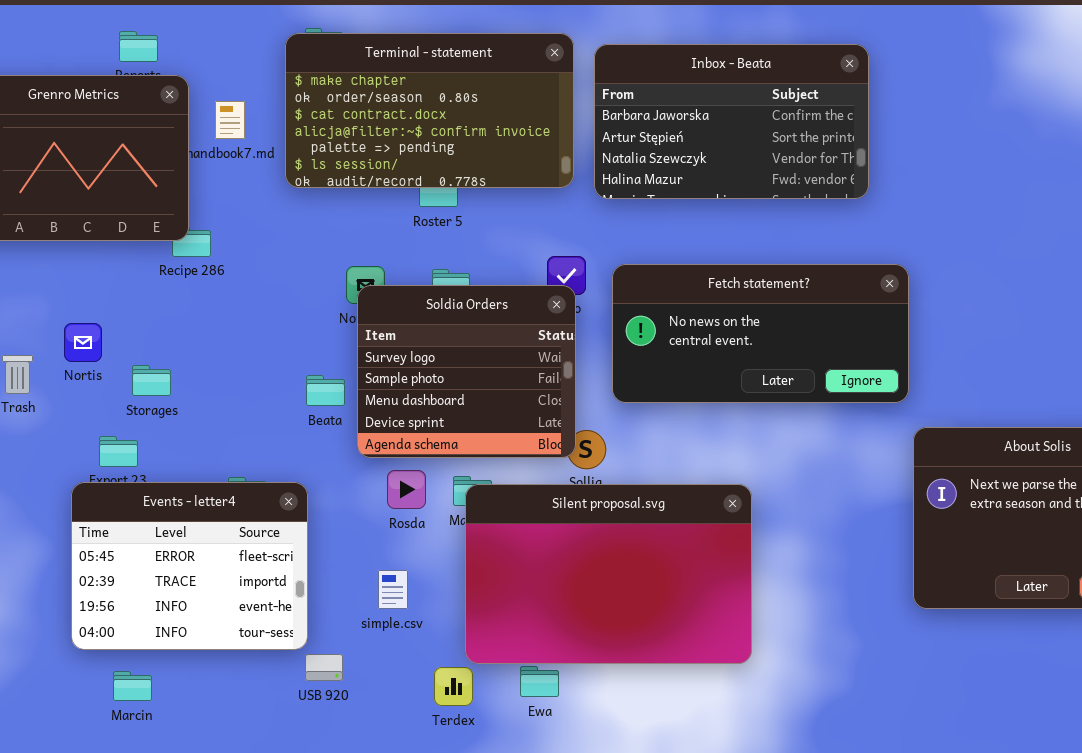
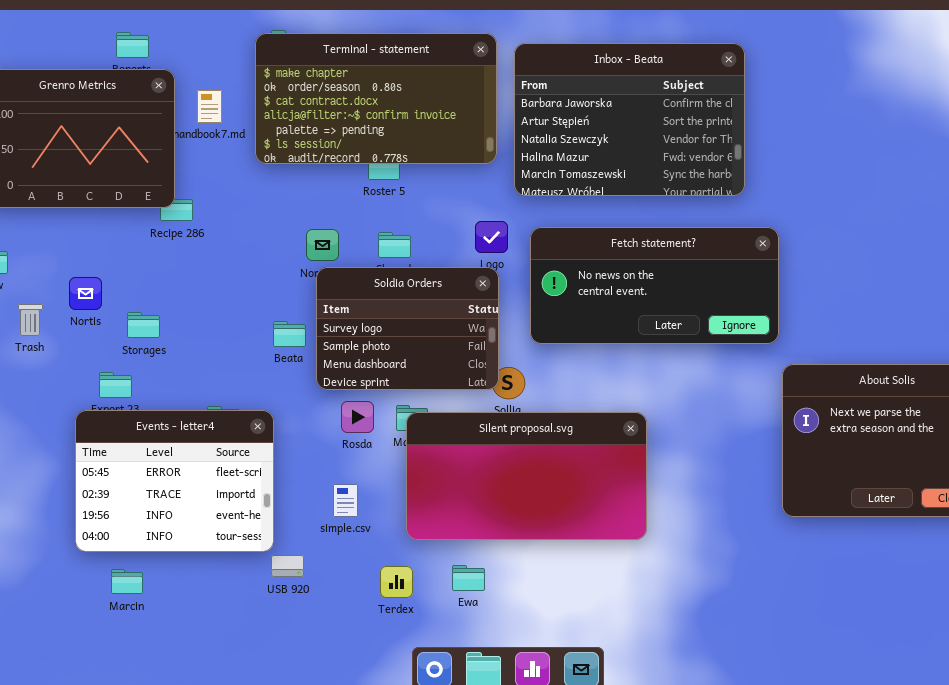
Inbox - Beata: [594,44,869,199] -> [514,43,745,196], resized
Soldia Orders: [357,285,576,458] -> [316,267,499,390], resized
Silent proposal.svg: [465,484,752,664] -> [406,412,647,540], resized

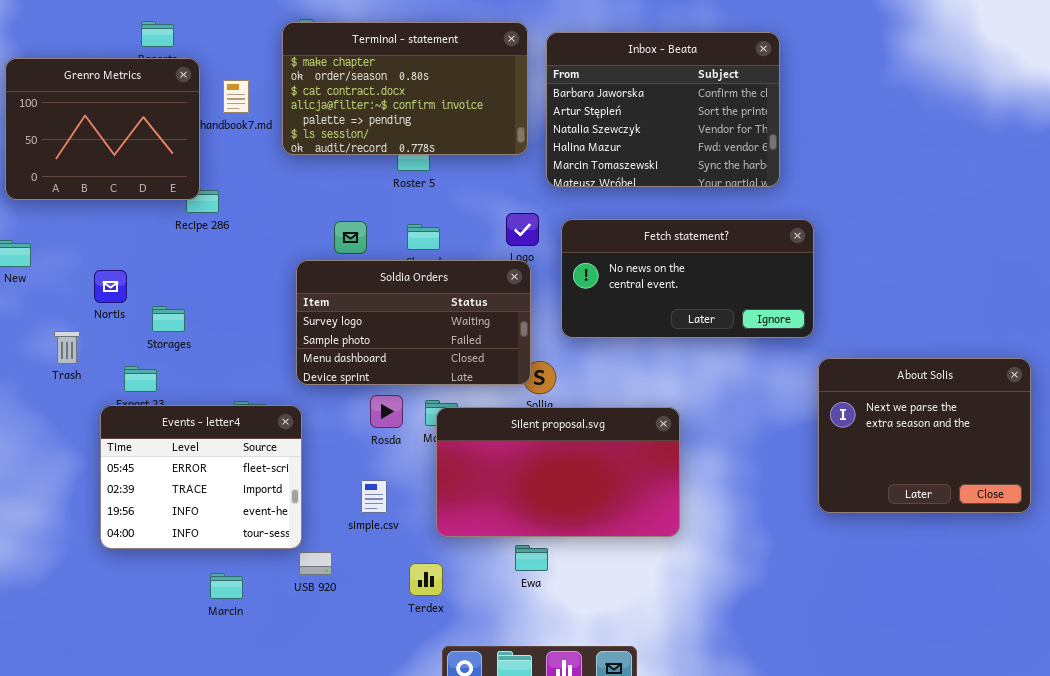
Soldia Orders: [316,267,499,390] -> [296,260,531,385], resized
Trash: [18,304,43,336] -> [54,331,80,364], moved
Ewa: [452,565,485,591] -> [515,545,548,571], moved
Marcin: [111,569,143,594] -> [210,573,243,599], moved

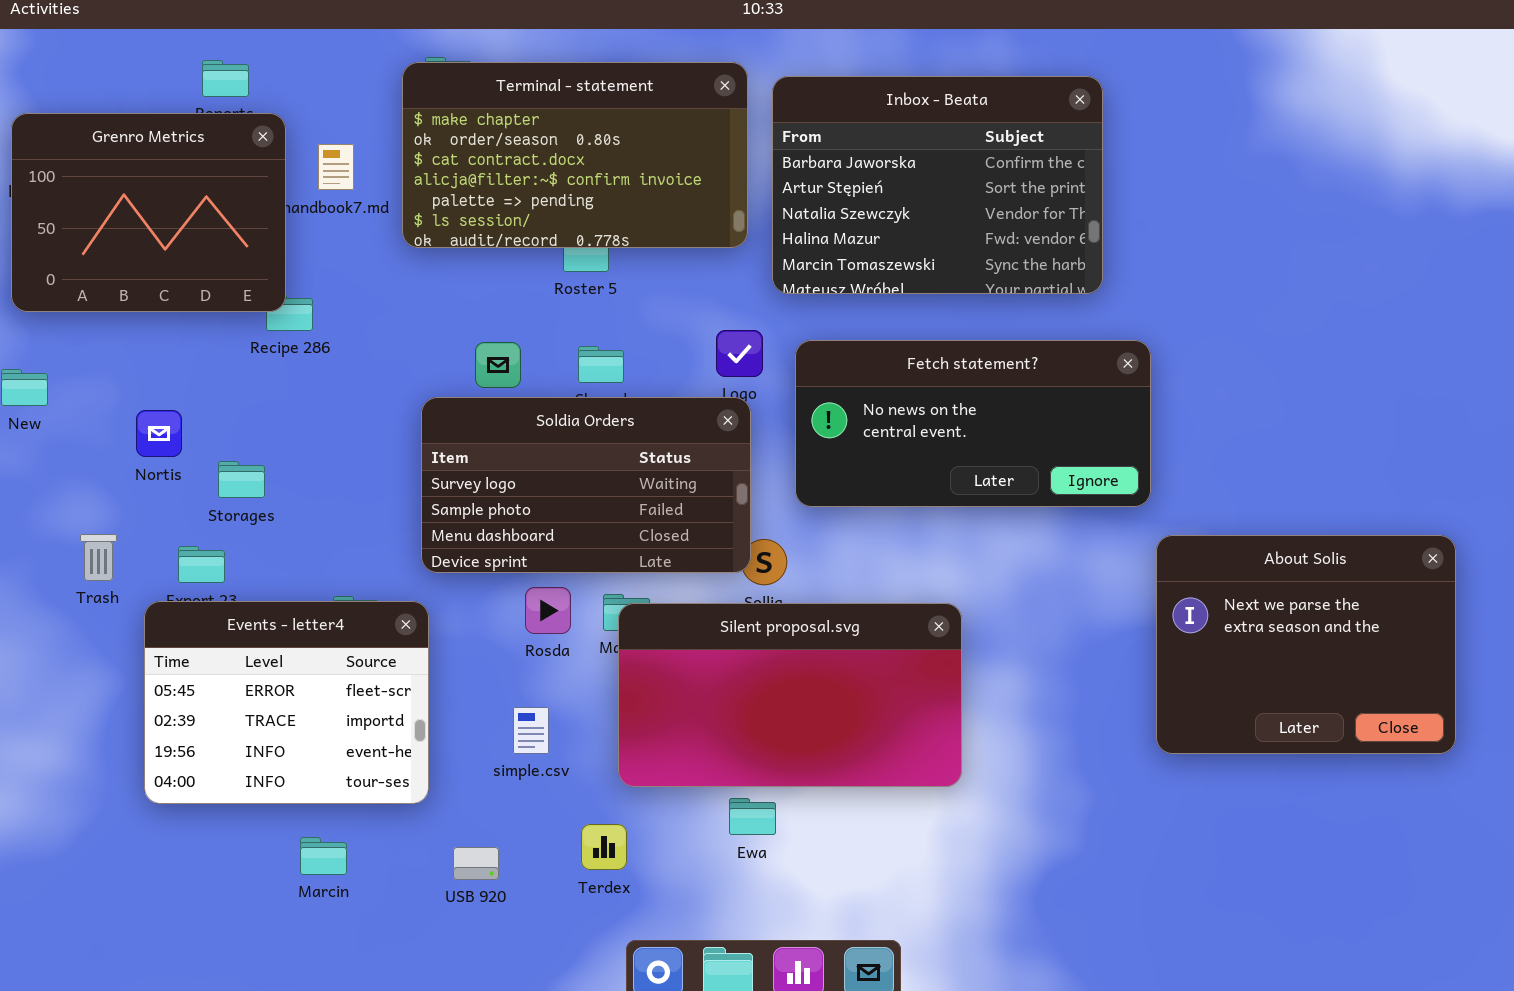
Trash: [54,331,80,364] -> [80,534,117,581], moved
USB 920: [299,552,332,575] -> [453,847,499,880], moved

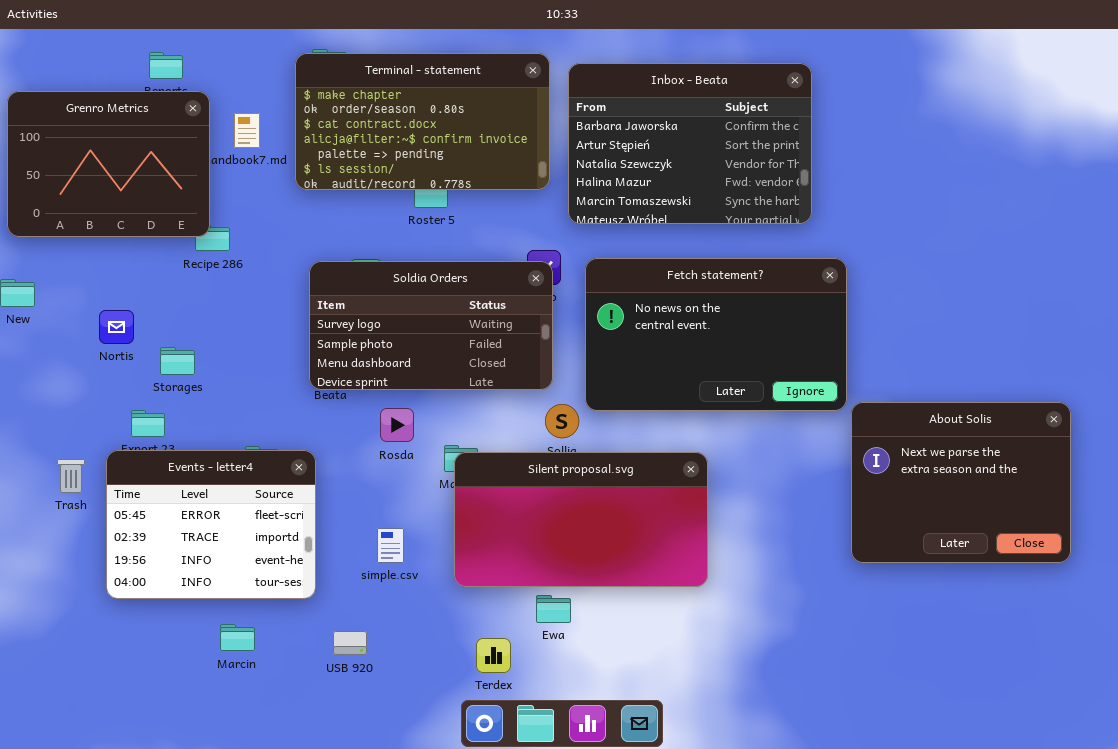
Fetch statement?: [795,340,1151,507] -> [585,258,847,411], resized
Soldia Orders: [421,397,751,573] -> [309,261,553,390], moved
Trash: [80,534,117,581] -> [57,459,85,493], moved
Rosda: [525,587,571,634] -> [380,408,414,442], moved
Terdex: [581,824,627,870] -> [476,638,511,673], moved

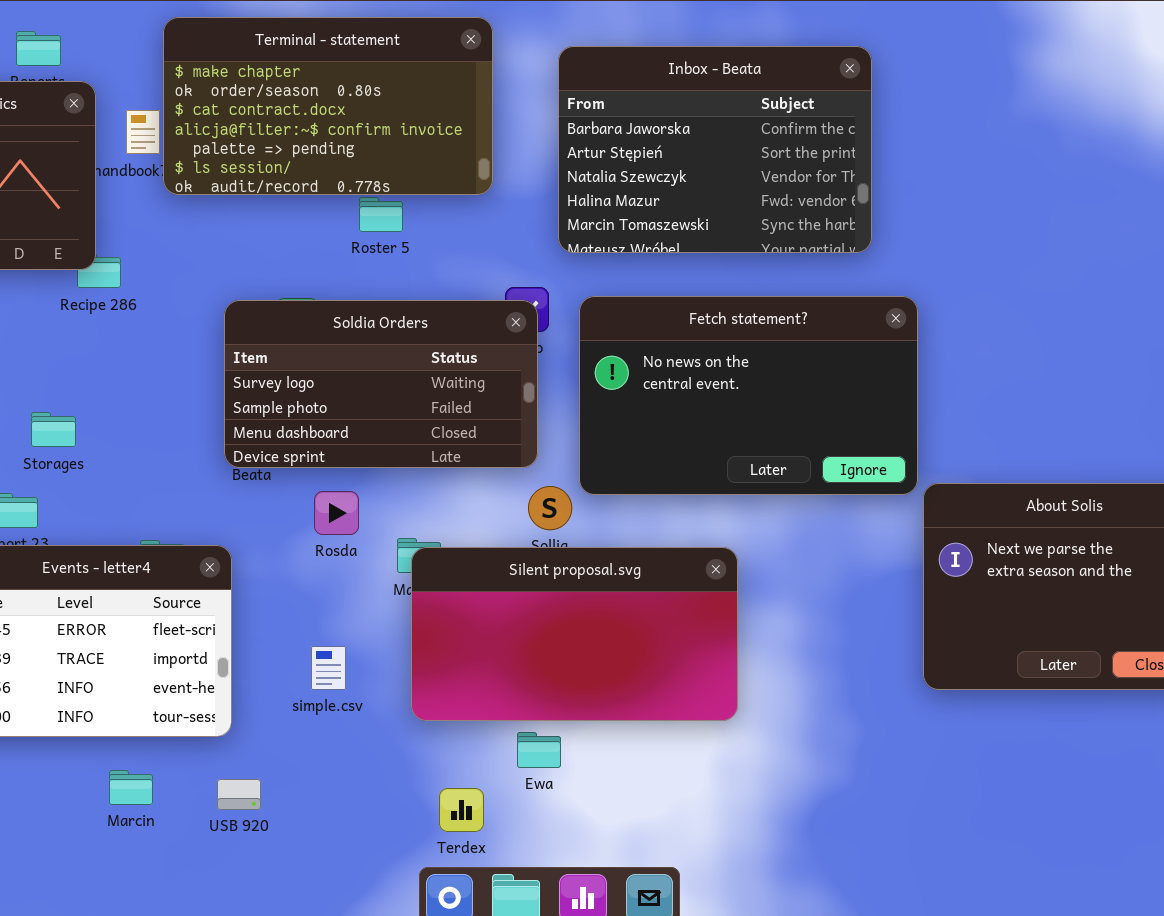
Terminal - statement: [295,53,550,190] -> [163,17,493,195], moved
USB 920: [333,631,367,655] -> [217,779,261,810], moved

